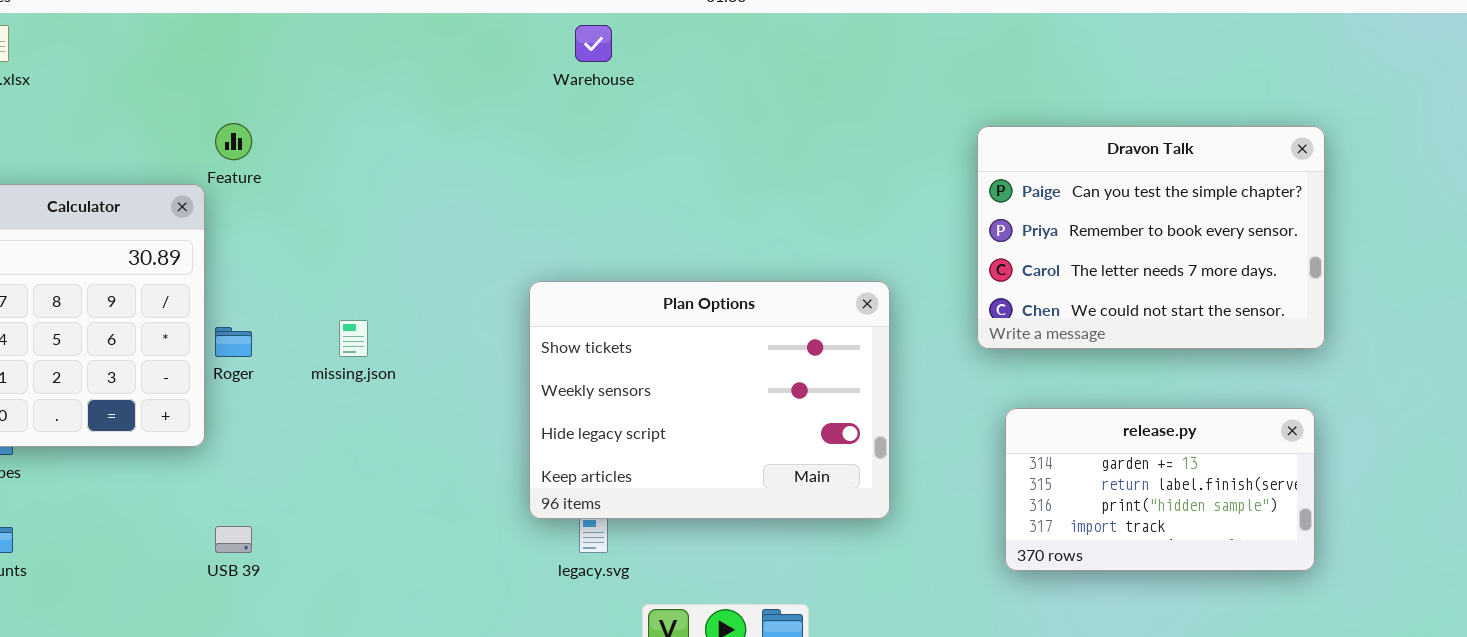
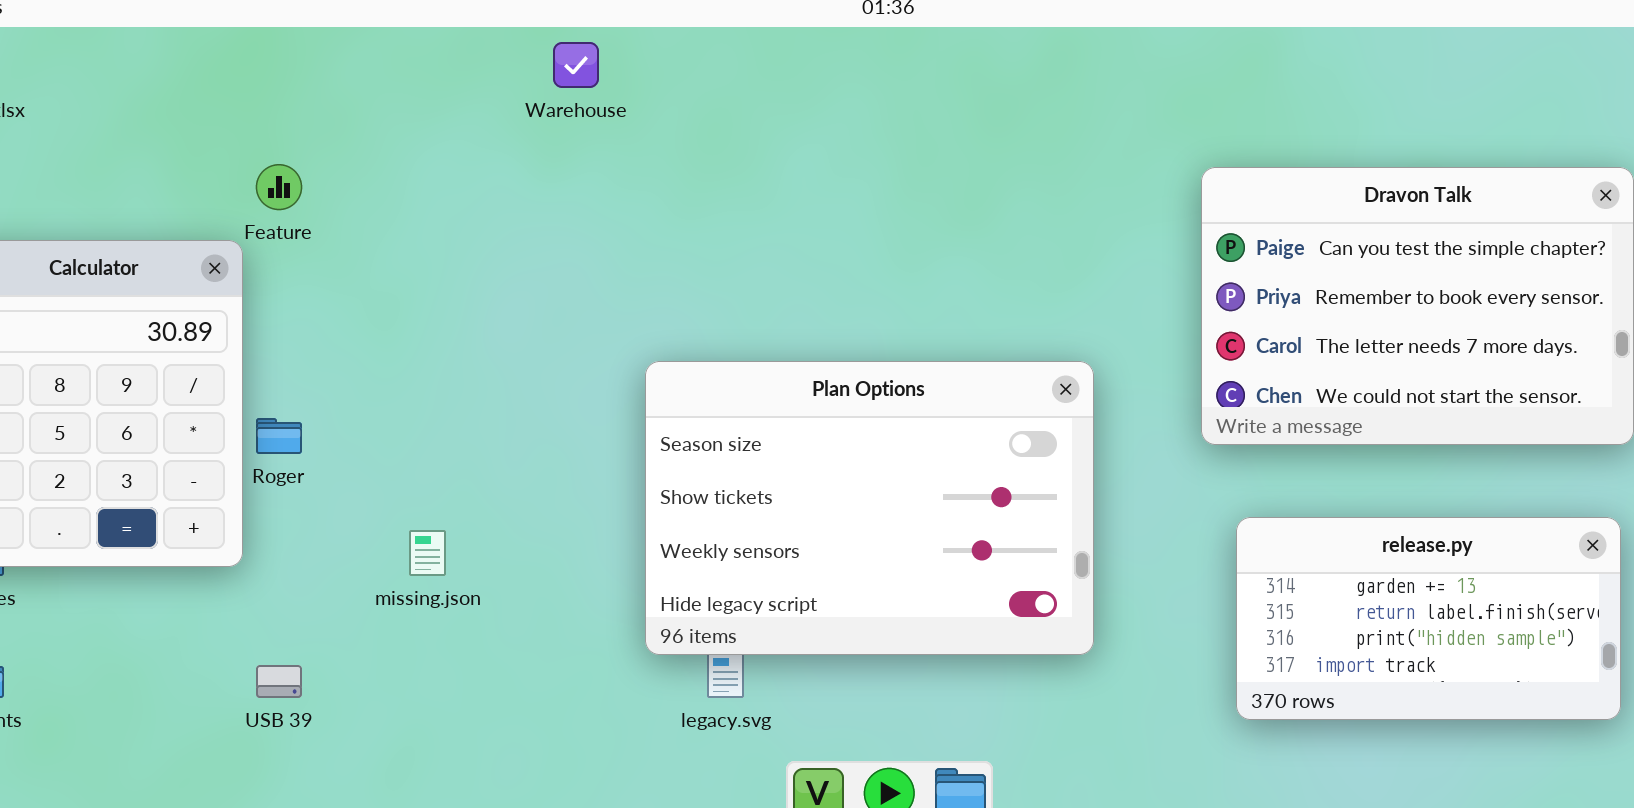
Warehouse: [575,25,612,62] -> [553,42,599,88], moved
Plan Options: [529,281,890,519] -> [645,361,1094,655], scrolled up 1 row
missing.json: [339,320,368,357] -> [409,530,446,576], moved

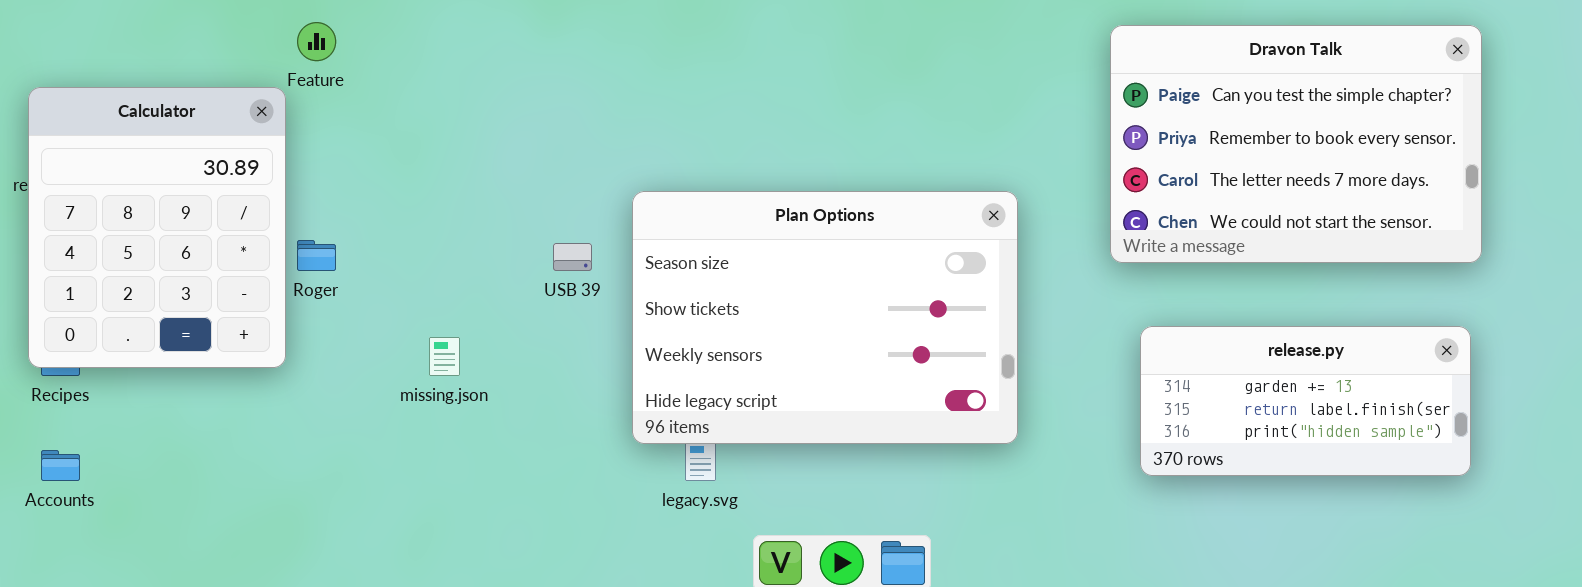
release.py: [1236,517,1621,720] -> [1140,326,1471,476], resized
USB 39: [256,665,302,698] -> [553,243,592,271], moved

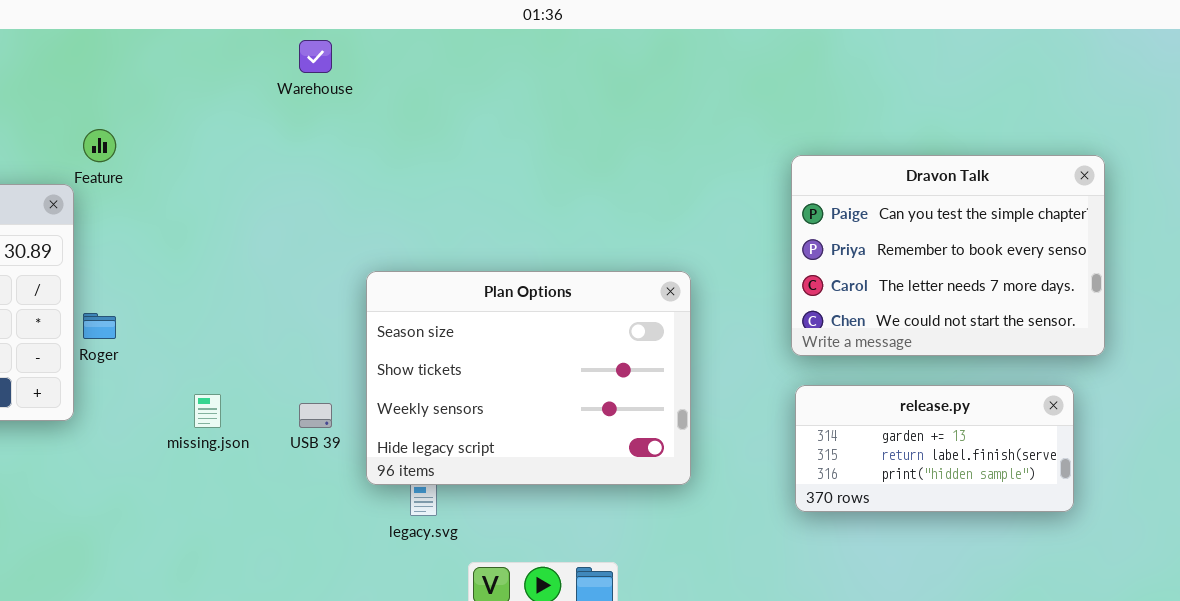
Dravon Talk: [1110,25,1482,263] -> [791,155,1105,356], moved
USB 39: [553,243,592,271] -> [299,403,332,428], moved

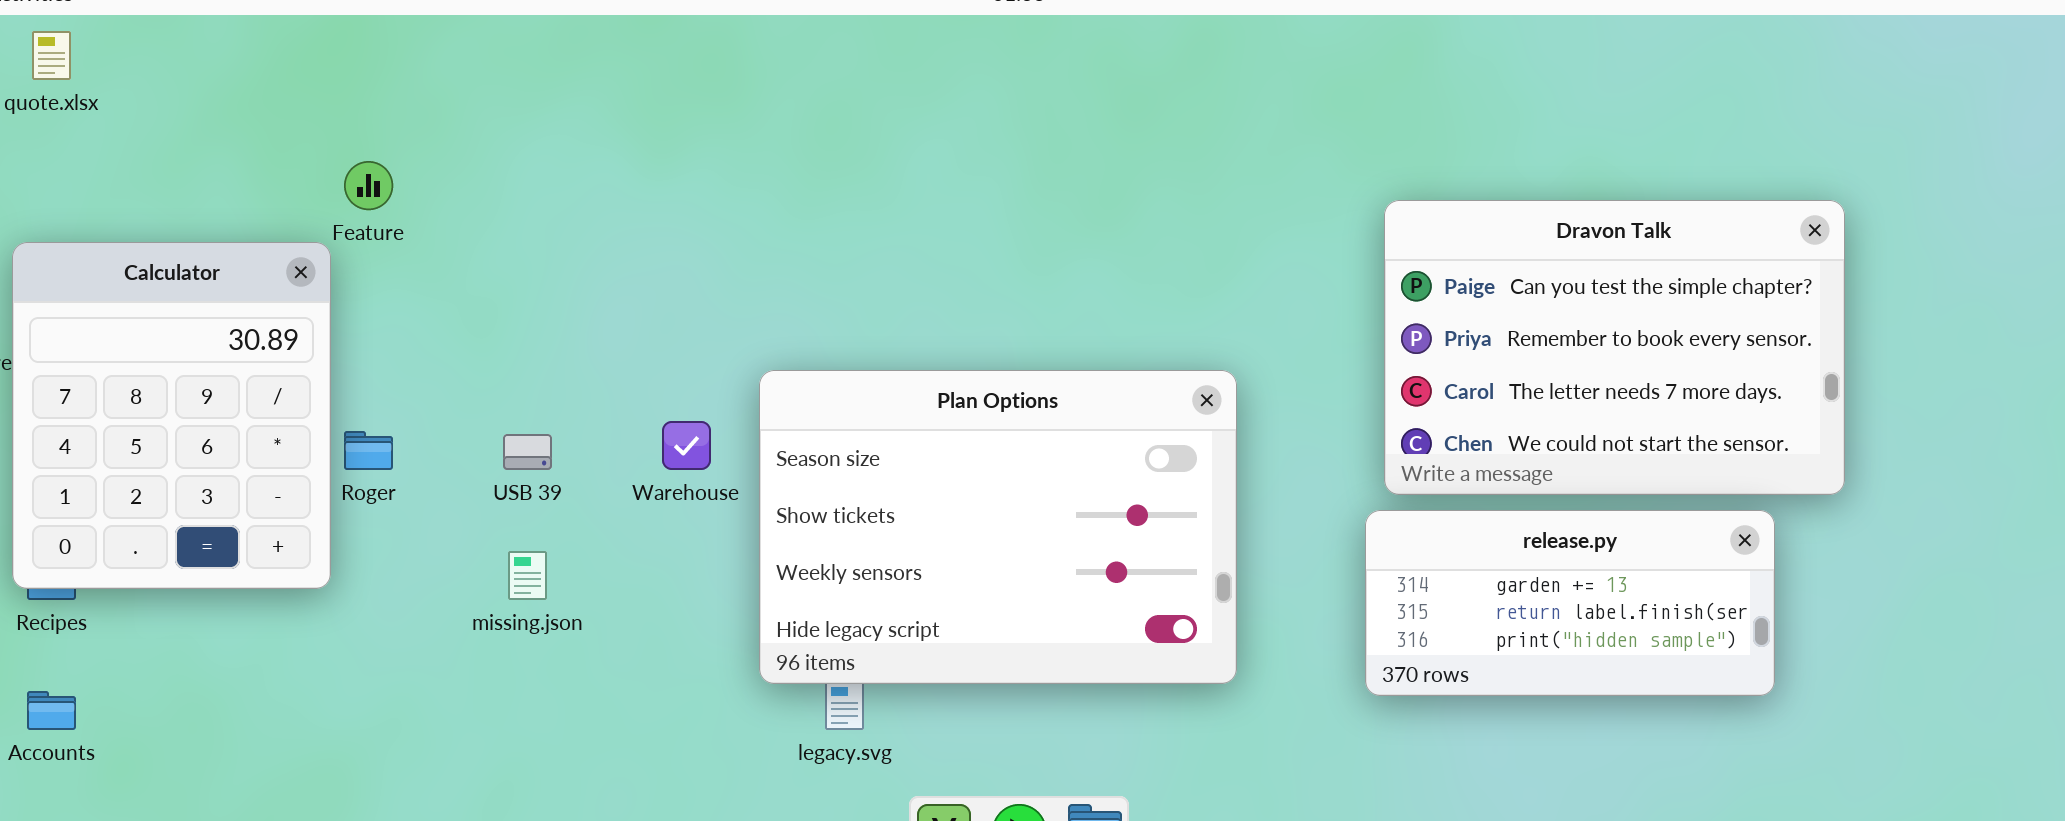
Warehouse: [299,40,332,73] -> [662,421,711,470], moved
release.py: [795,385,1074,512] -> [1365,510,1775,696], moved
USB 39: [299,403,332,428] -> [503,434,552,470], moved

